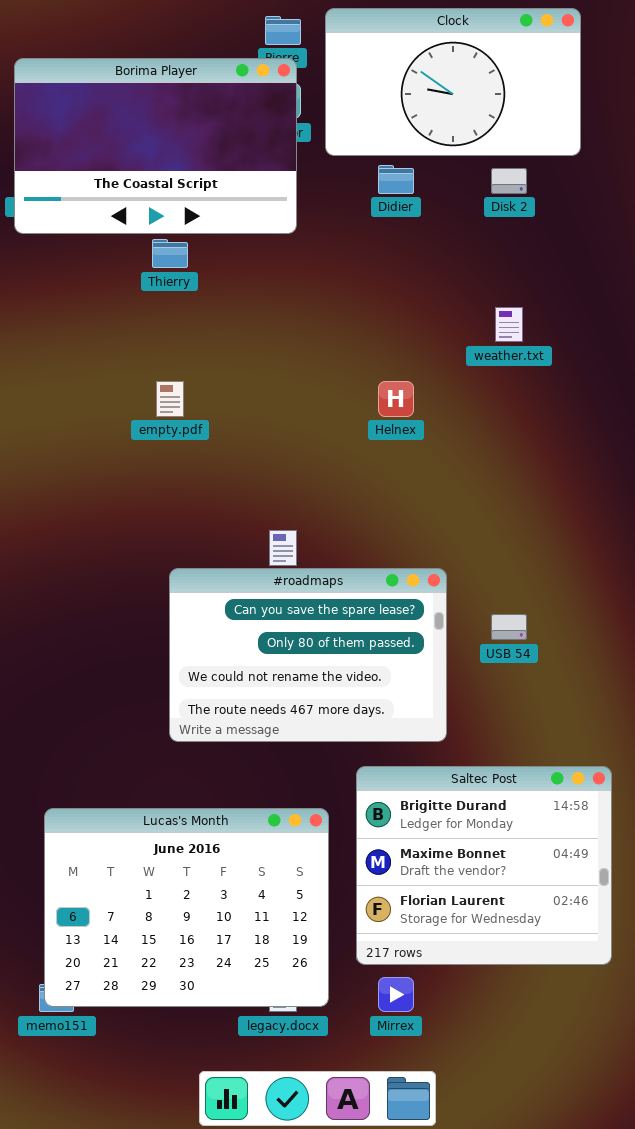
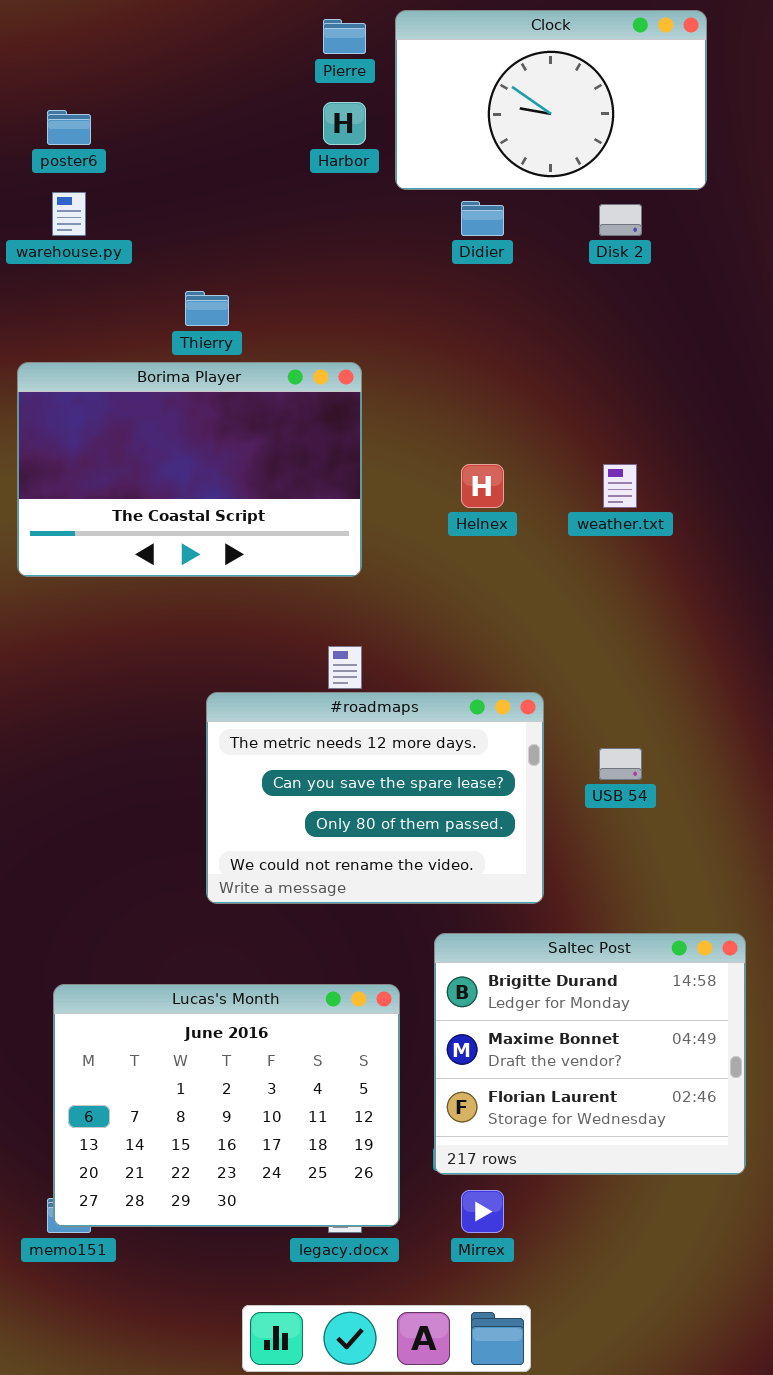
Borima Player: [14,58,297,234] -> [17,362,362,577], moved
weather.txt: [495,307,523,342] -> [603,464,637,508], moved
#roadmaps: [169,568,447,742] -> [206,692,544,904], scrolled up 1 row

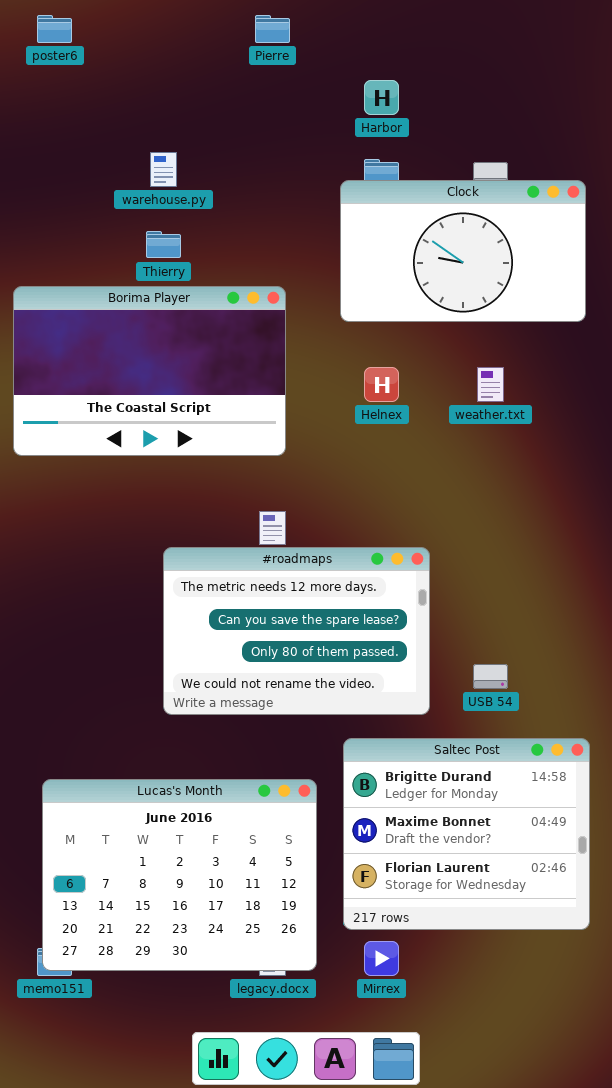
Clock: [395,10,707,190] -> [340,180,586,322], moved
Harbor: [323,102,366,145] -> [364,80,399,115], moved
poster6: [47,110,91,145] -> [37,15,72,43], moved
warehouse.py: [52,192,86,236] -> [150,152,177,187], moved
USB 54: [599,748,642,780] -> [473,664,508,689], moved

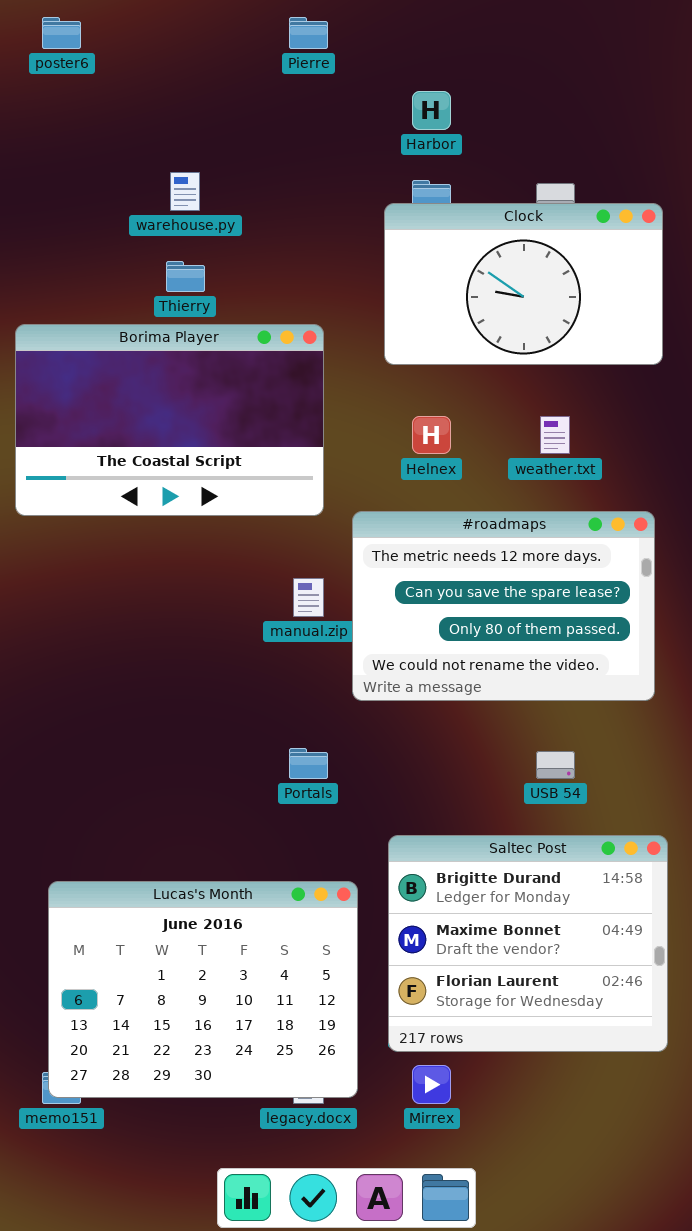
#roadmaps: [163,547,430,715] -> [352,511,655,701], moved

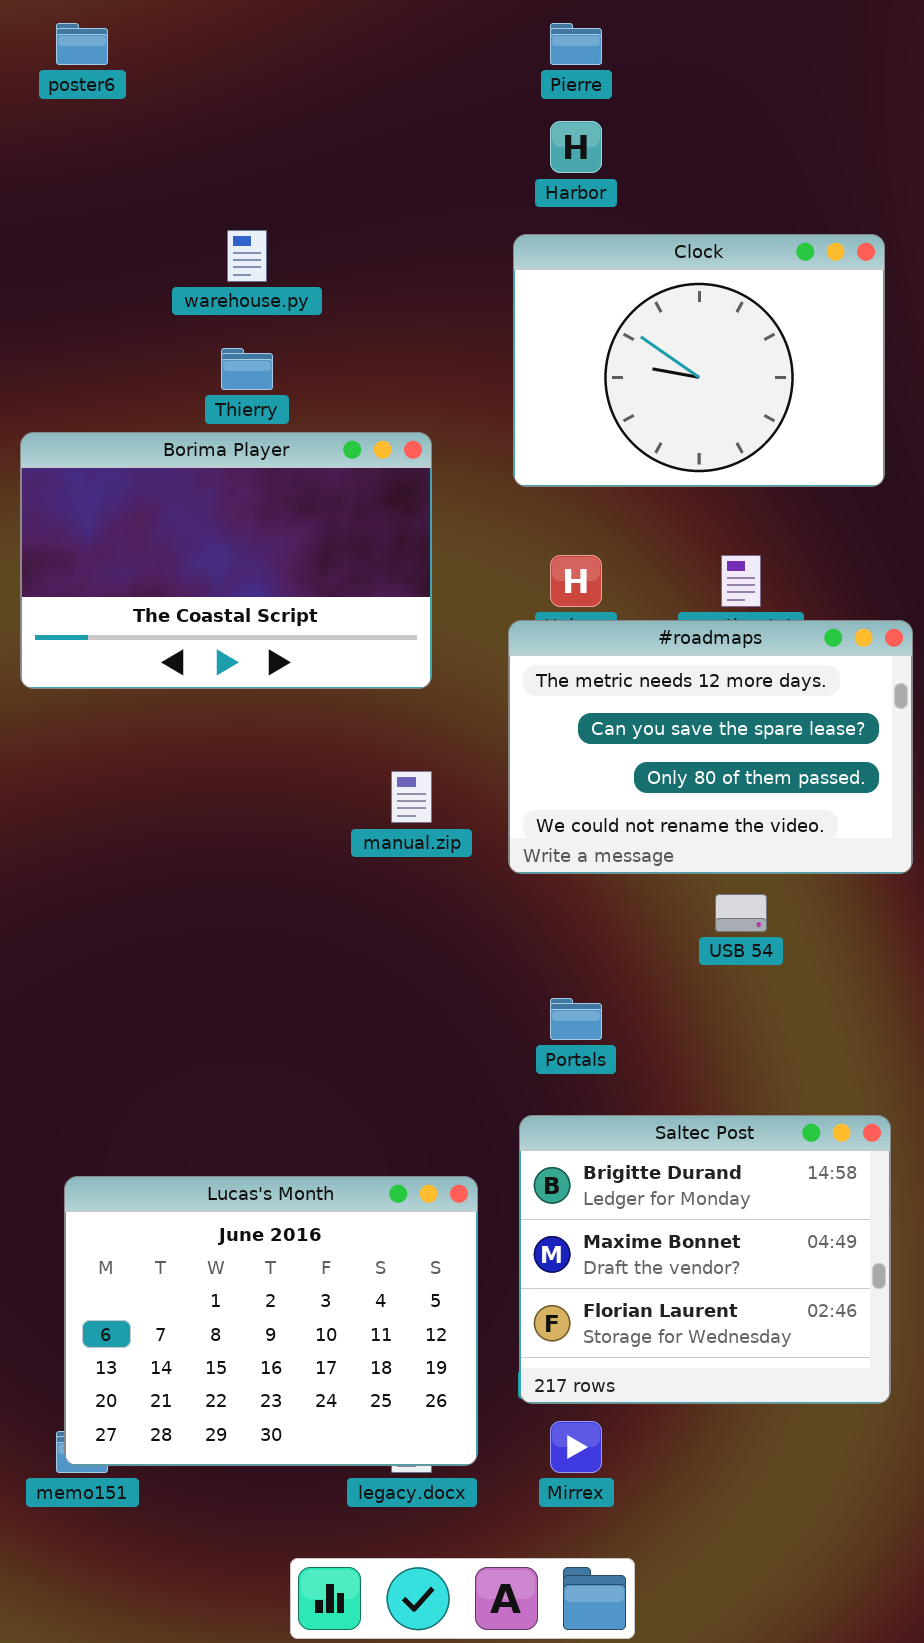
Pierre: [289,17,328,49] -> [550,23,602,65], moved
Clock: [384,203,663,365] -> [513,234,885,487], resized
#roadmaps: [352,511,655,701] -> [508,620,913,874], moved
Portals: [289,748,328,779] -> [550,998,602,1040], moved
USB 54: [536,751,575,779] -> [715,894,767,932], moved

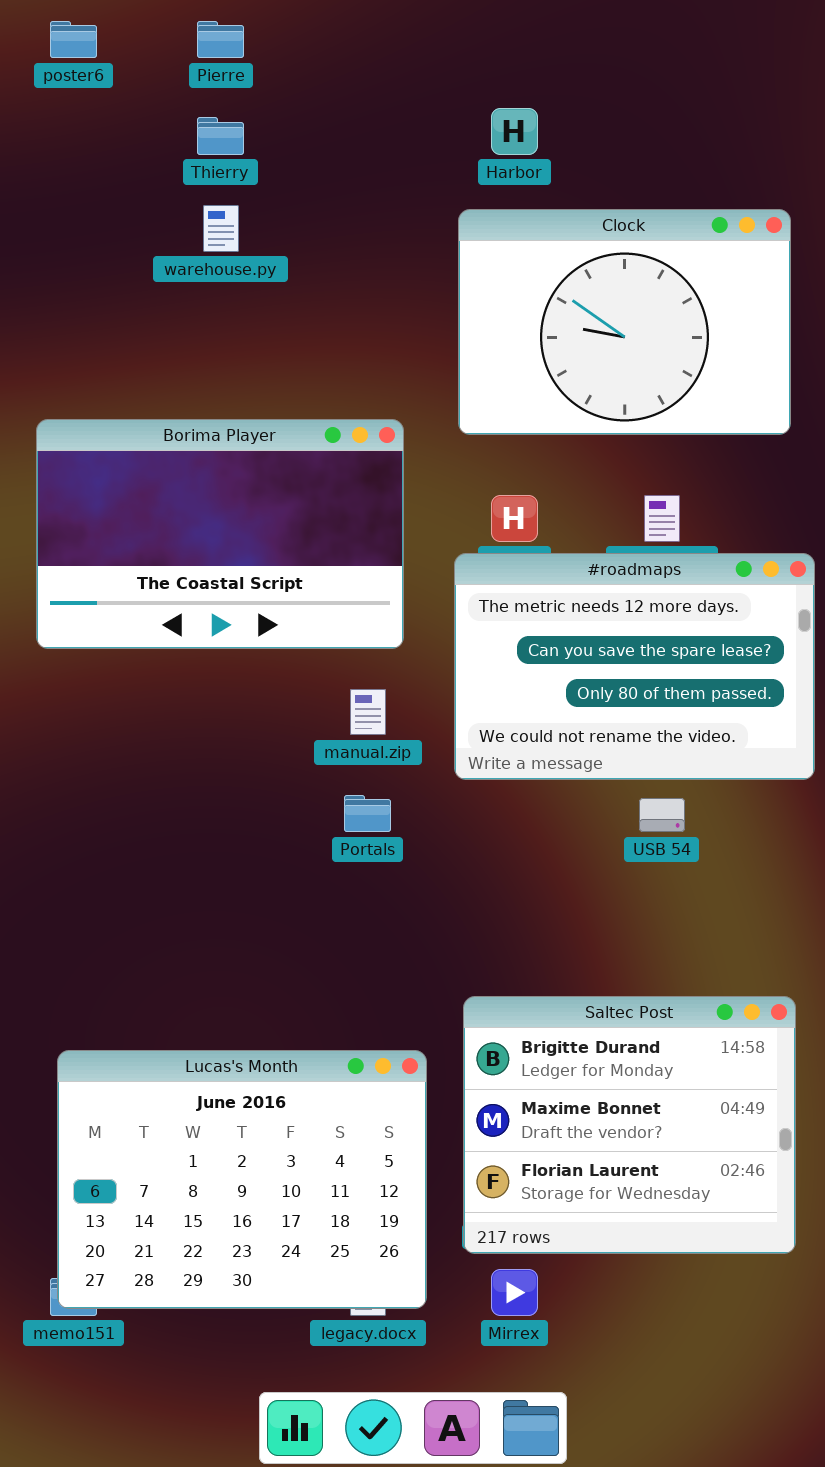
Pierre: [550,23,602,65] -> [197,21,244,58], moved
Thierry: [221,348,273,390] -> [197,117,244,155], moved
Borima Player: [20,432,432,689] -> [36,419,404,649], moved
Portals: [550,998,602,1040] -> [344,795,391,832], moved

